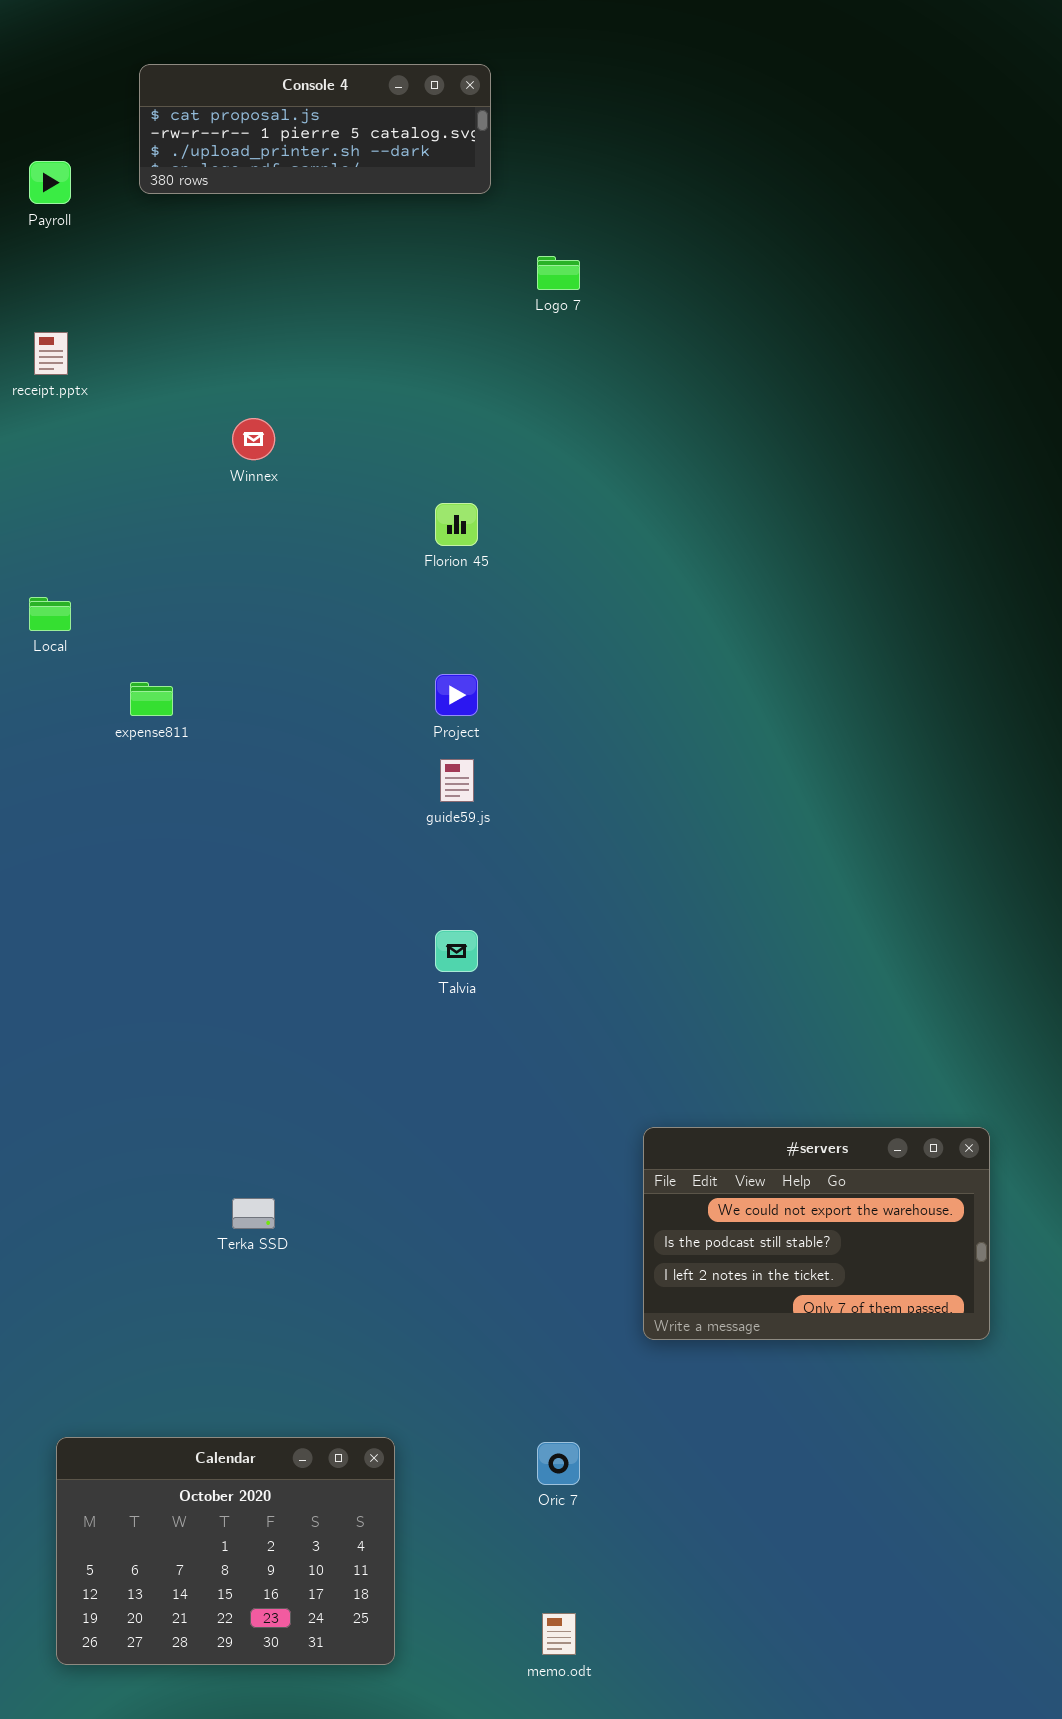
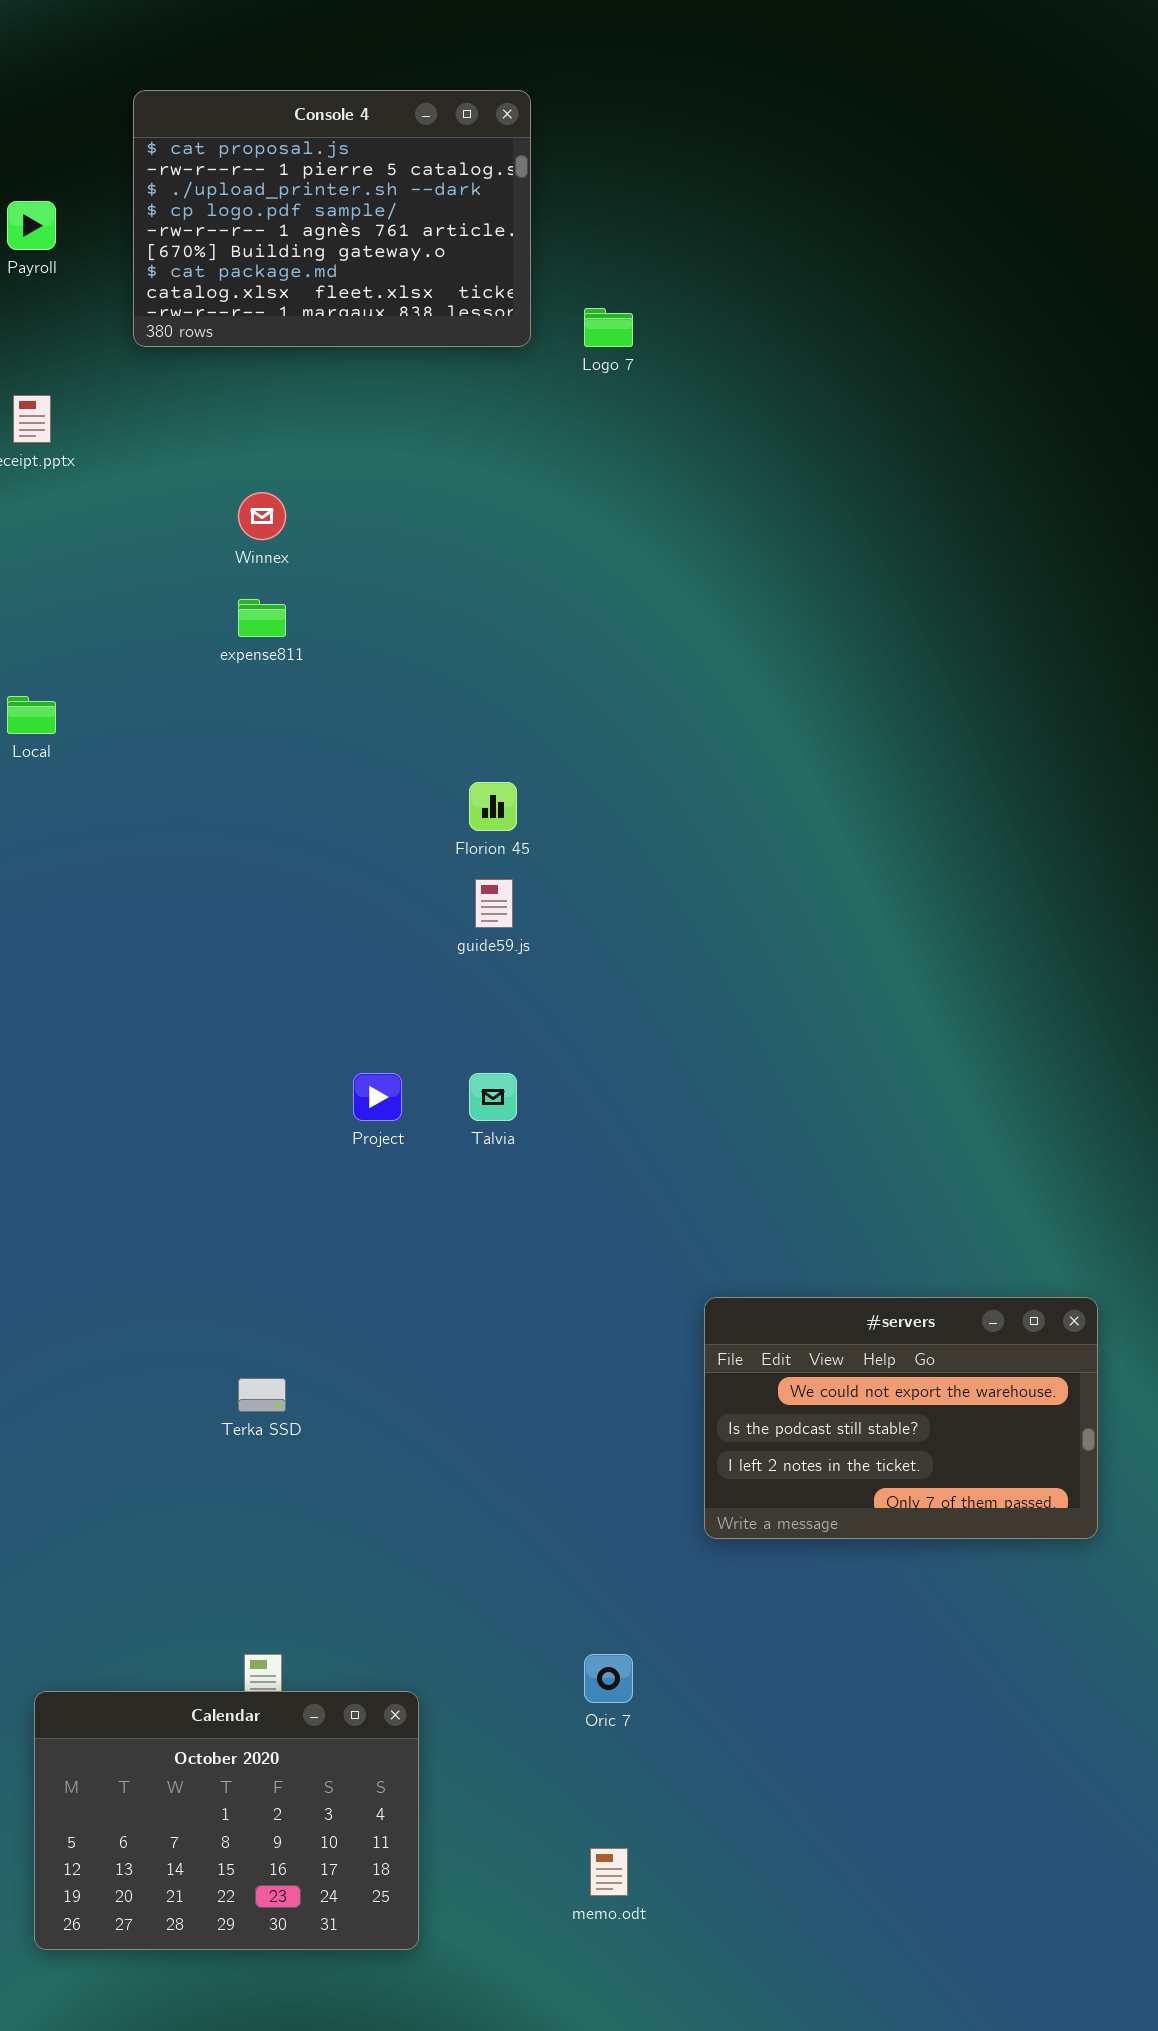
Console 4: [139,64,491,194] -> [133,90,531,347], resized
Florion 45: [435,503,478,546] -> [469,782,517,831], moved
Project: [435,674,478,716] -> [353,1073,402,1121], moved
expense811: [130,682,173,716] -> [238,599,286,637], moved
Calendar: [56,1437,395,1665] -> [34,1691,419,1950], moved

